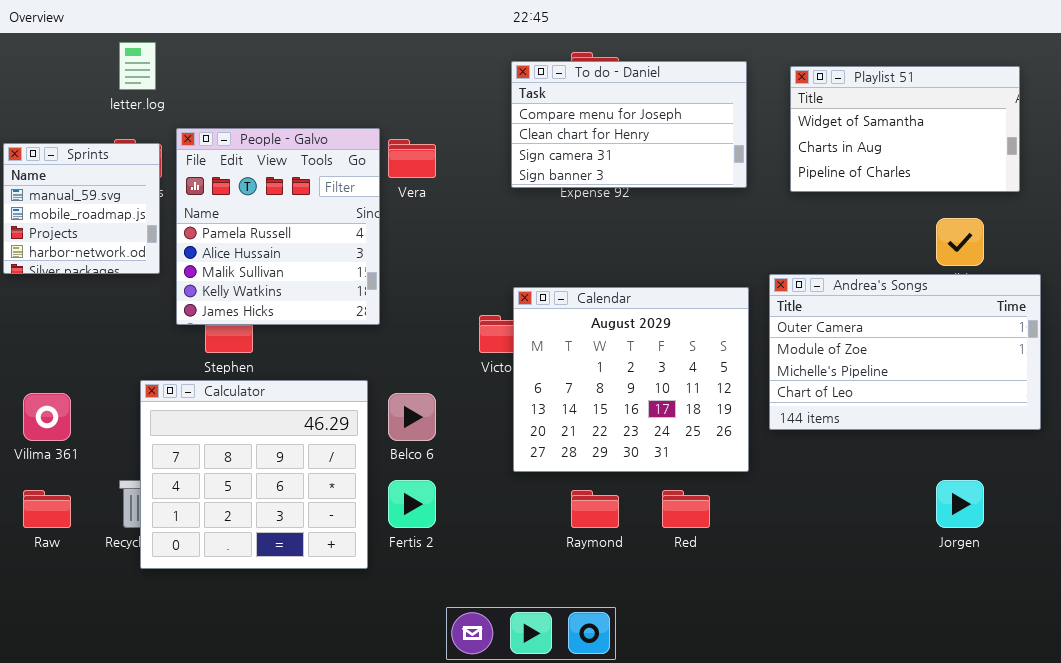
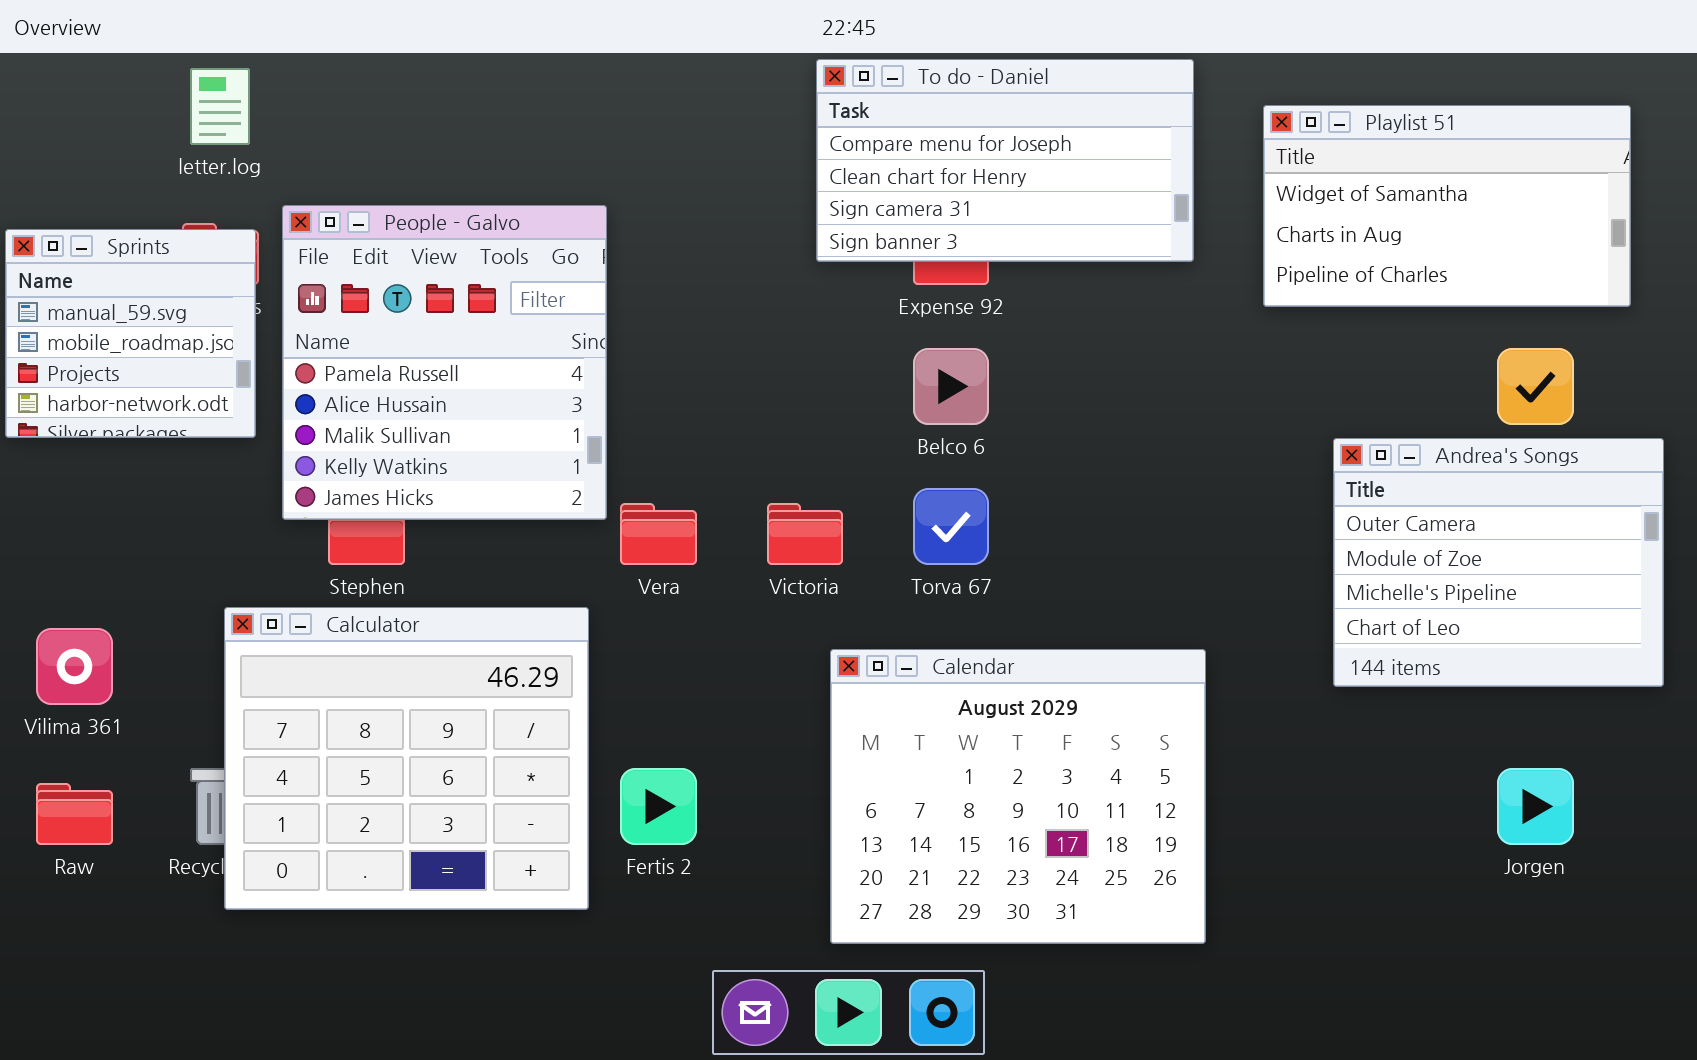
To do - Daniel: [511,61,747,188] -> [816,59,1194,262], moved
Vera: [388,139,436,178] -> [620,503,697,565], moved
Andrea's Songs: [769,274,1041,430] -> [1333,438,1664,687], resized
Calendar: [513,287,749,472] -> [830,649,1206,944], moved
Belco 6: [388,393,436,441] -> [913,348,989,425], moved

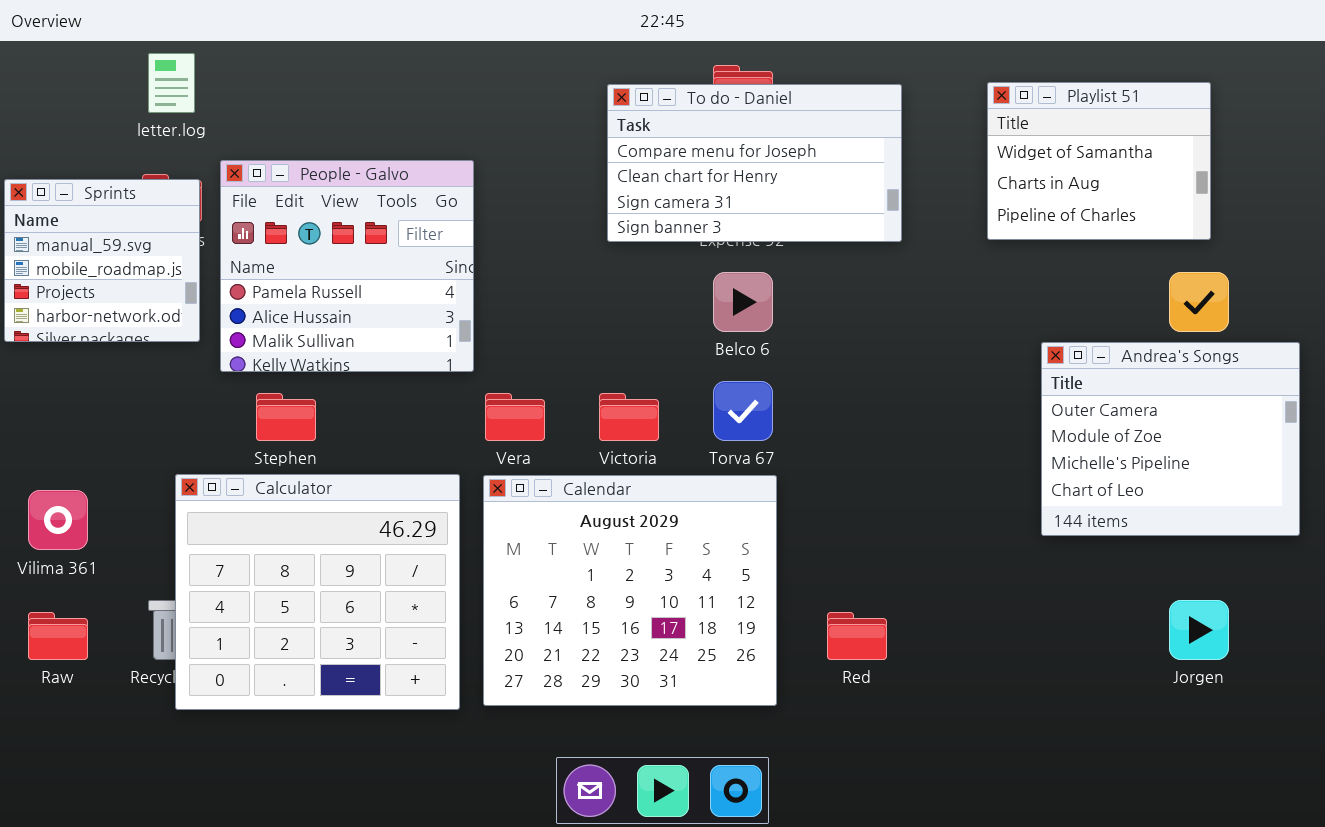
To do - Daniel: [816,59,1194,262] -> [607,84,902,242], moved
Playlist 51: [1263,105,1631,307] -> [987,82,1211,240], resized
People - Galvo: [282,205,607,520] -> [220,160,474,372], resized
Calendar: [830,649,1206,944] -> [483,475,777,706], moved

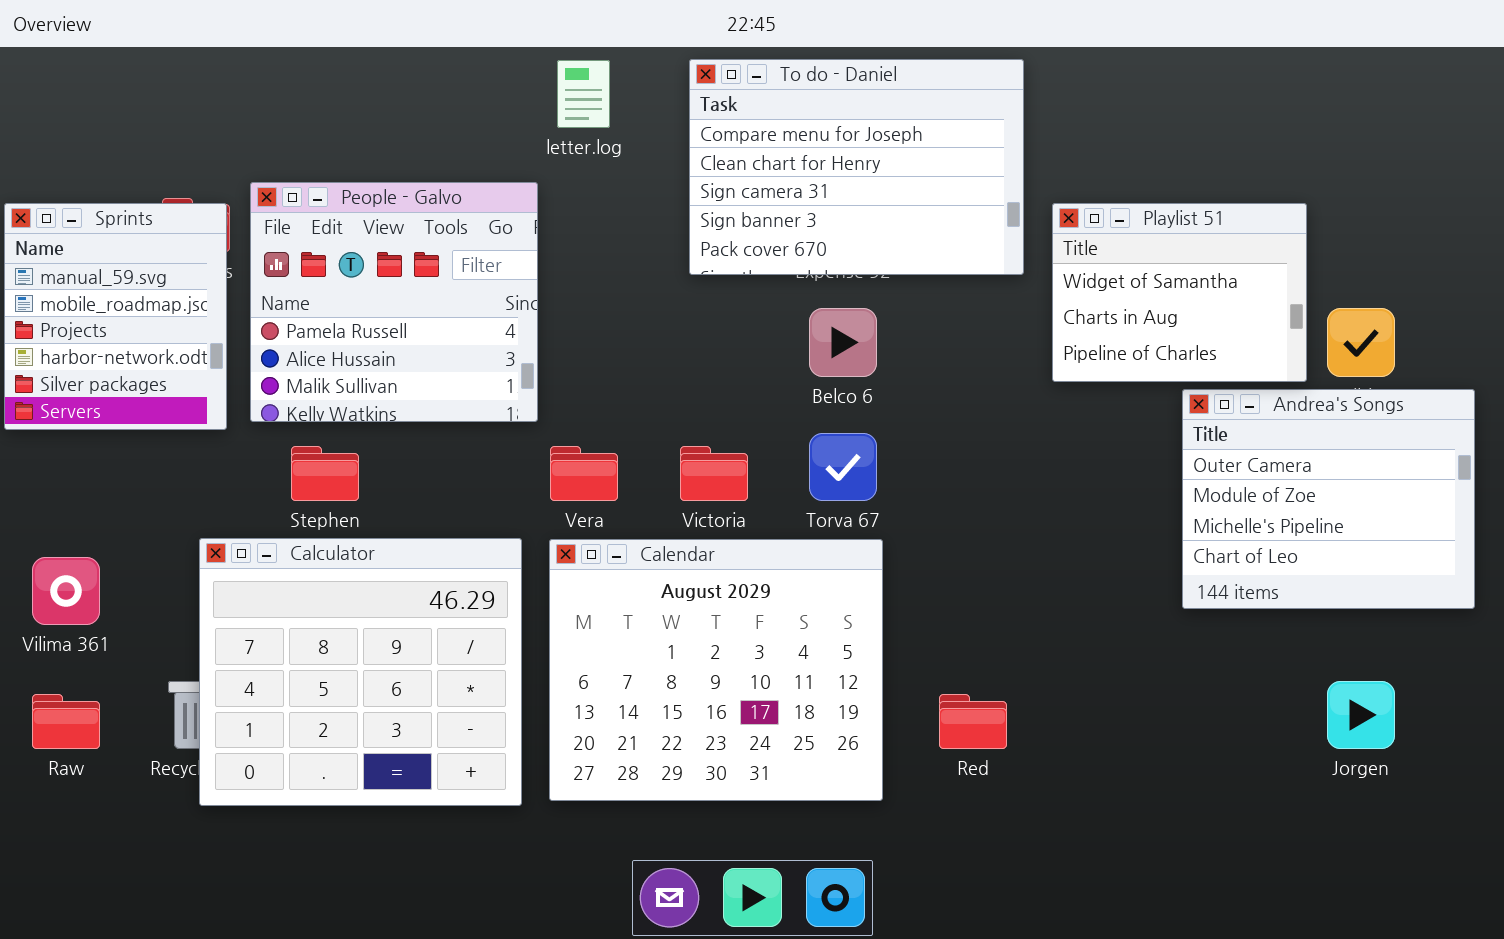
letter.log: [148,53,195,113] -> [557,60,610,128], moved
Playlist 51: [987,82,1211,240] -> [1052,203,1307,382], moved
To do - Daniel: [607,84,902,242] -> [689,59,1024,275], resized
Sprints: [4,179,200,342] -> [4,203,227,430], resized

